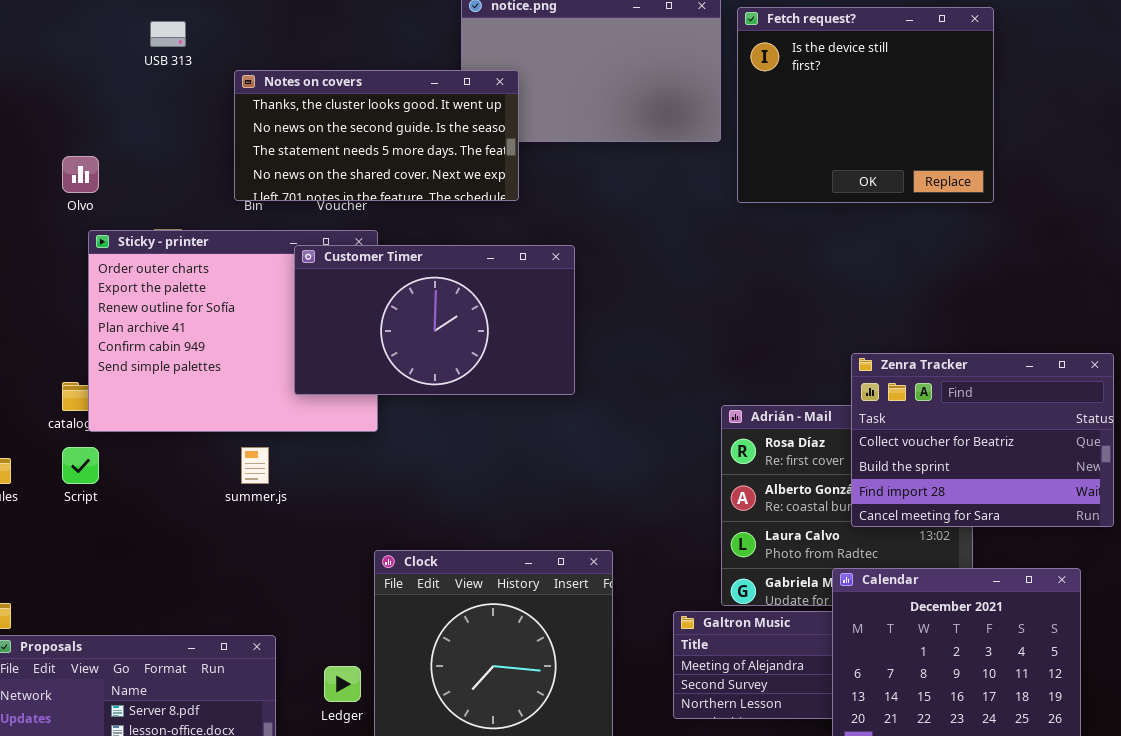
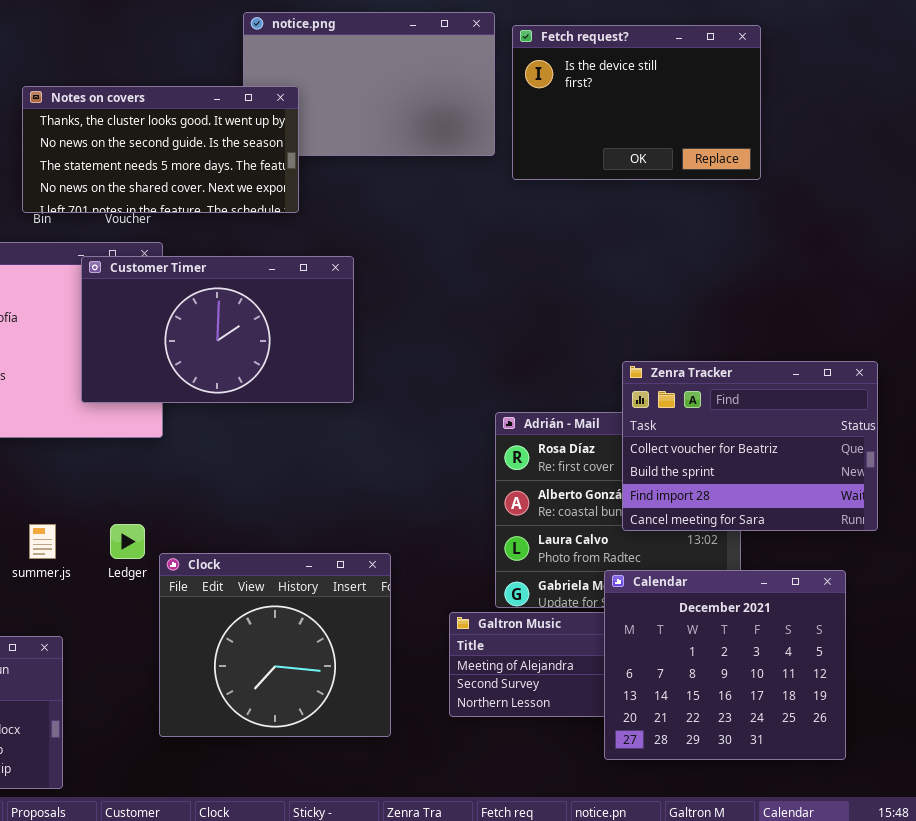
Fetch request?: [737,7,994,203] -> [512,25,761,180], resized
summer.js: [241,447,269,484] -> [29,524,56,559], moved
Ledger: [324,666,361,702] -> [110,524,145,559], moved

